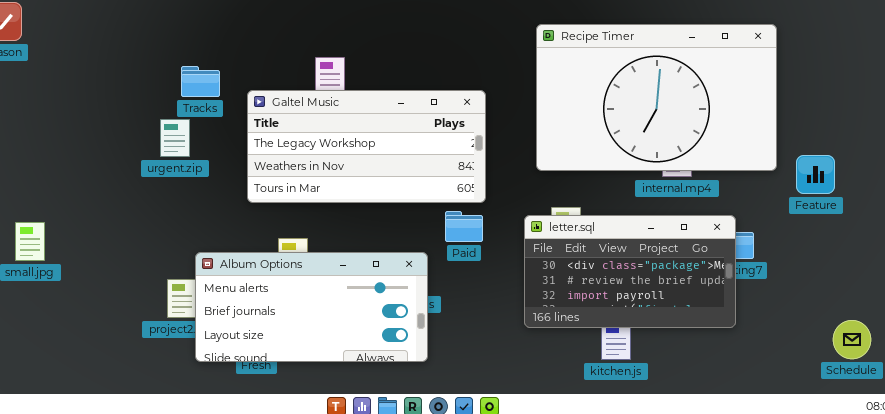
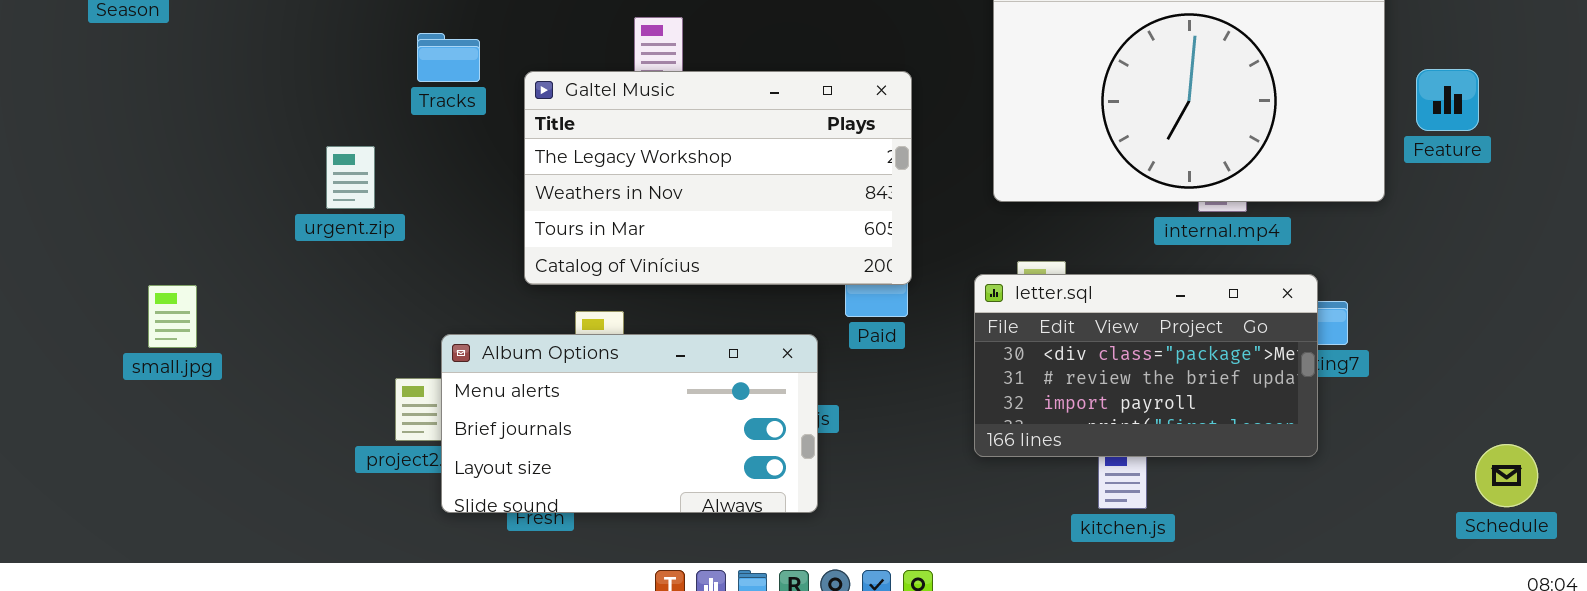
Galtel Music: [247,90,486,203] -> [524,71,912,285], resized
urgent.zip: [160,119,190,157] -> [326,146,375,209], moved
Feature: [796,155,835,194] -> [1416,69,1479,131], moved

